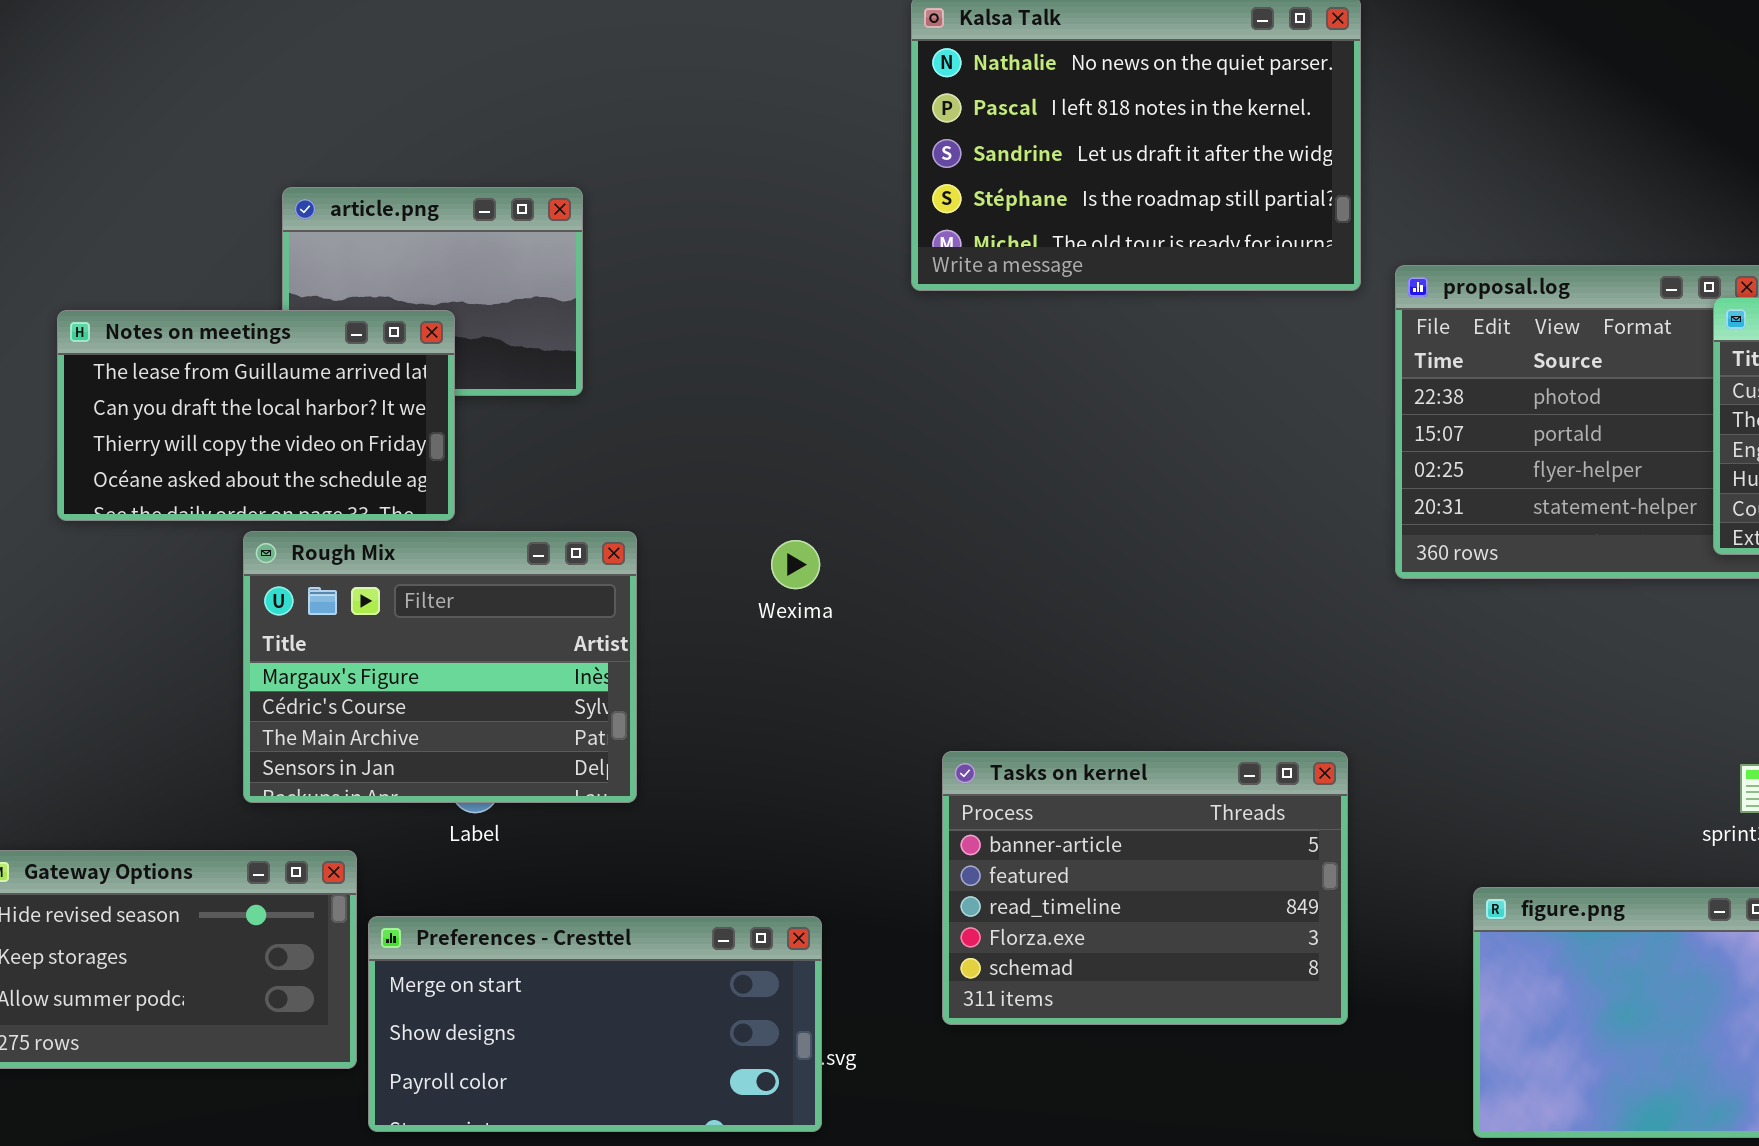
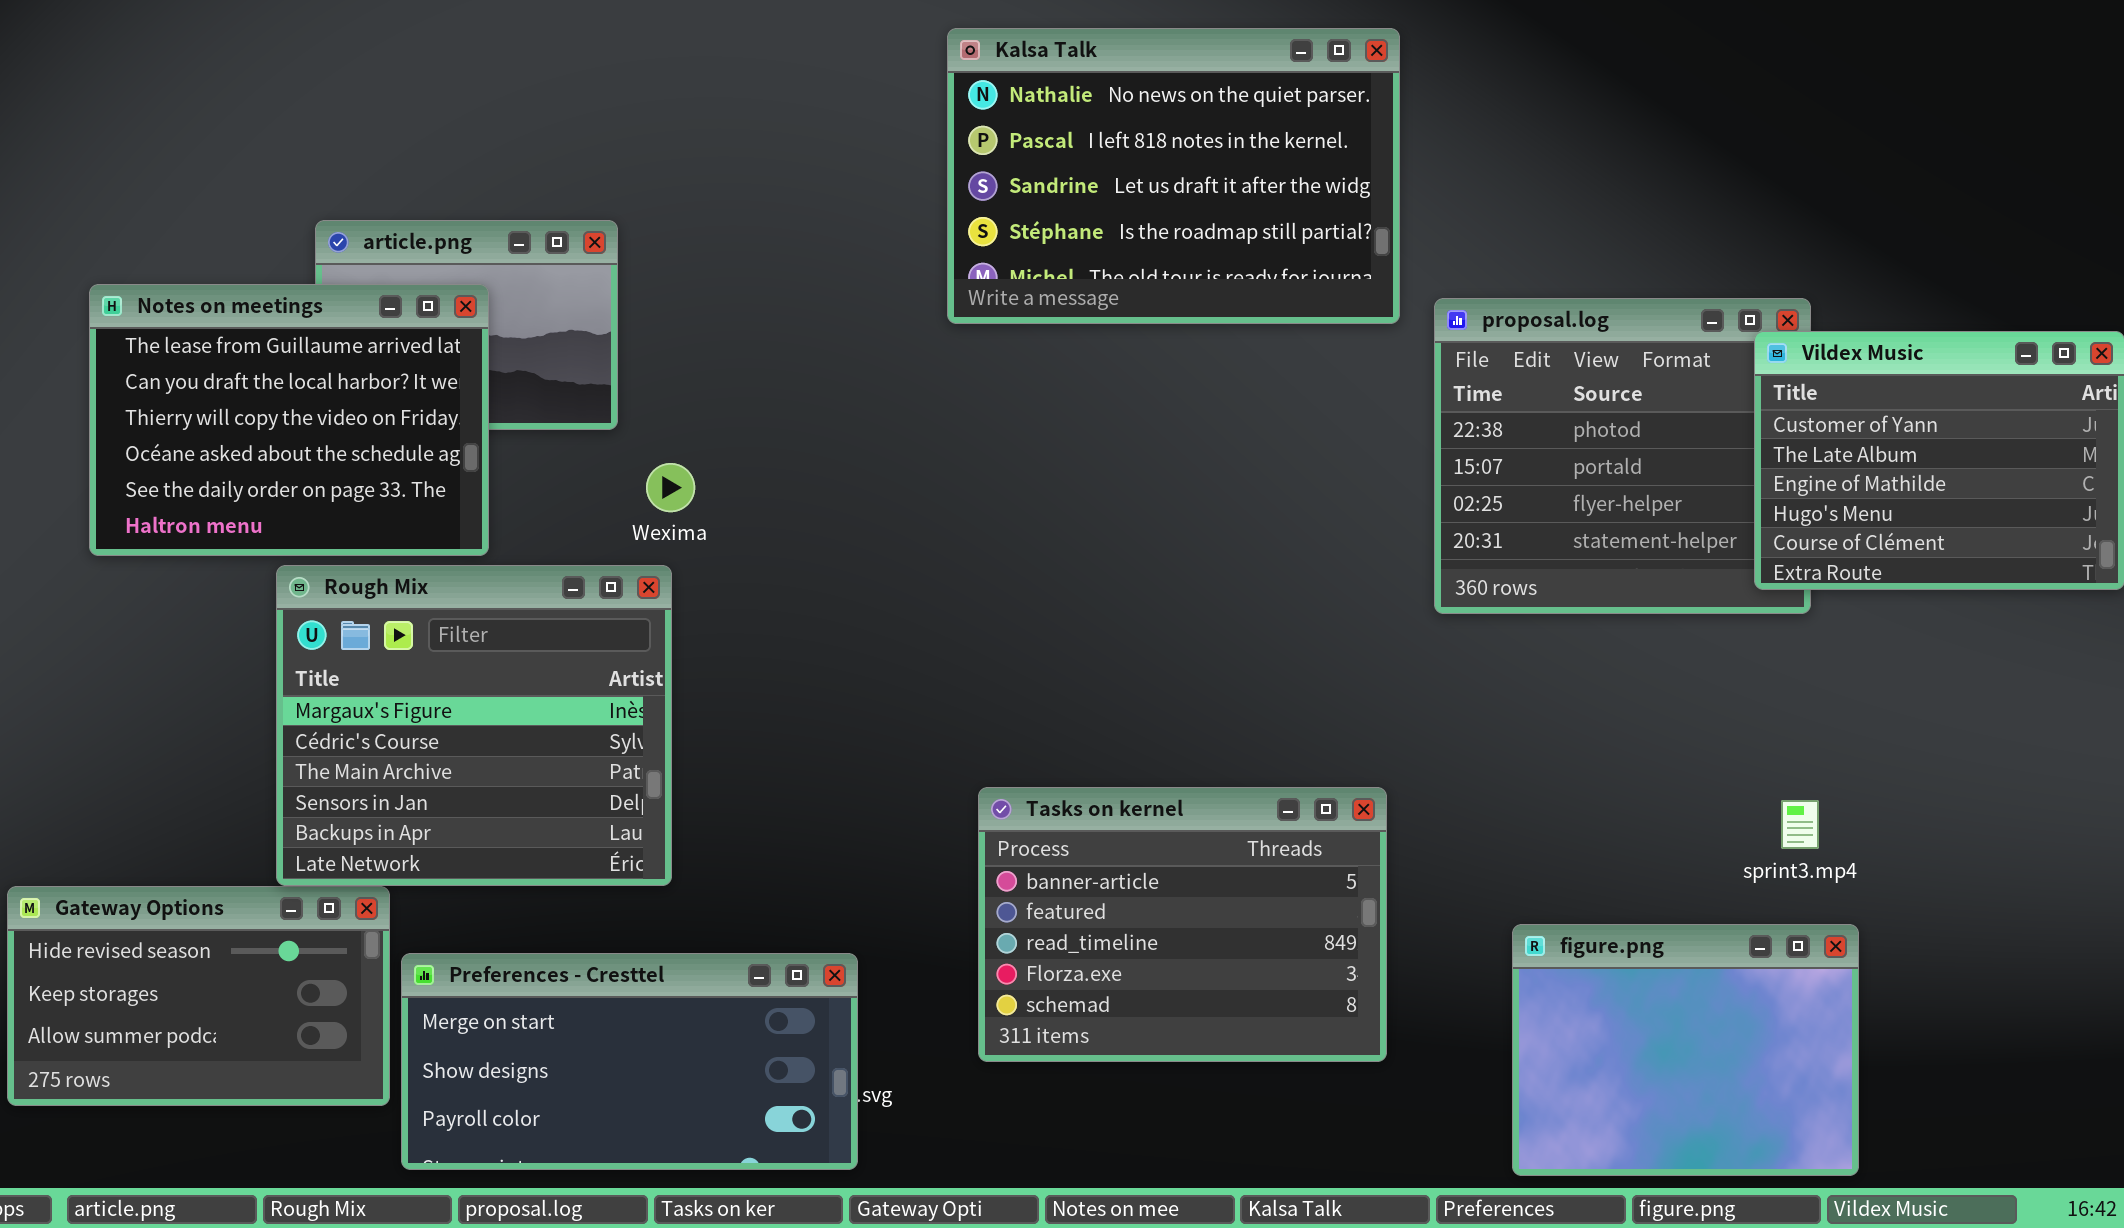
Notes on meetings: [57,310,455,521] -> [89,284,489,556], resized
Rough Mix: [243,531,637,803] -> [276,565,672,886], resized
Wexima: [771,540,820,589] -> [646,463,695,512], moved

